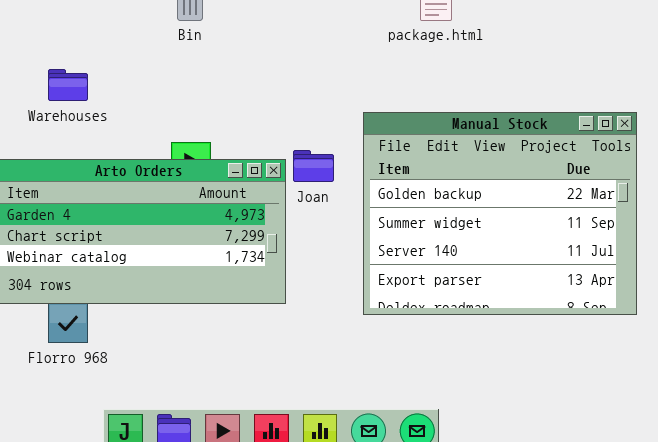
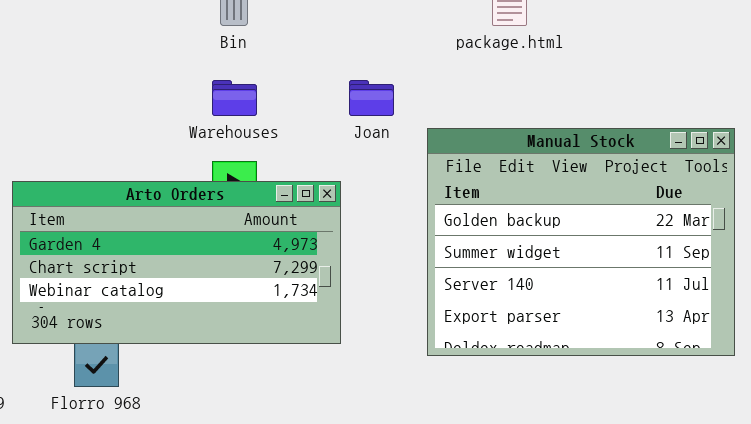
Warehouses: [48,69,88,101] -> [212,80,257,116], moved
Joan: [293,150,334,182] -> [349,80,394,116], moved

